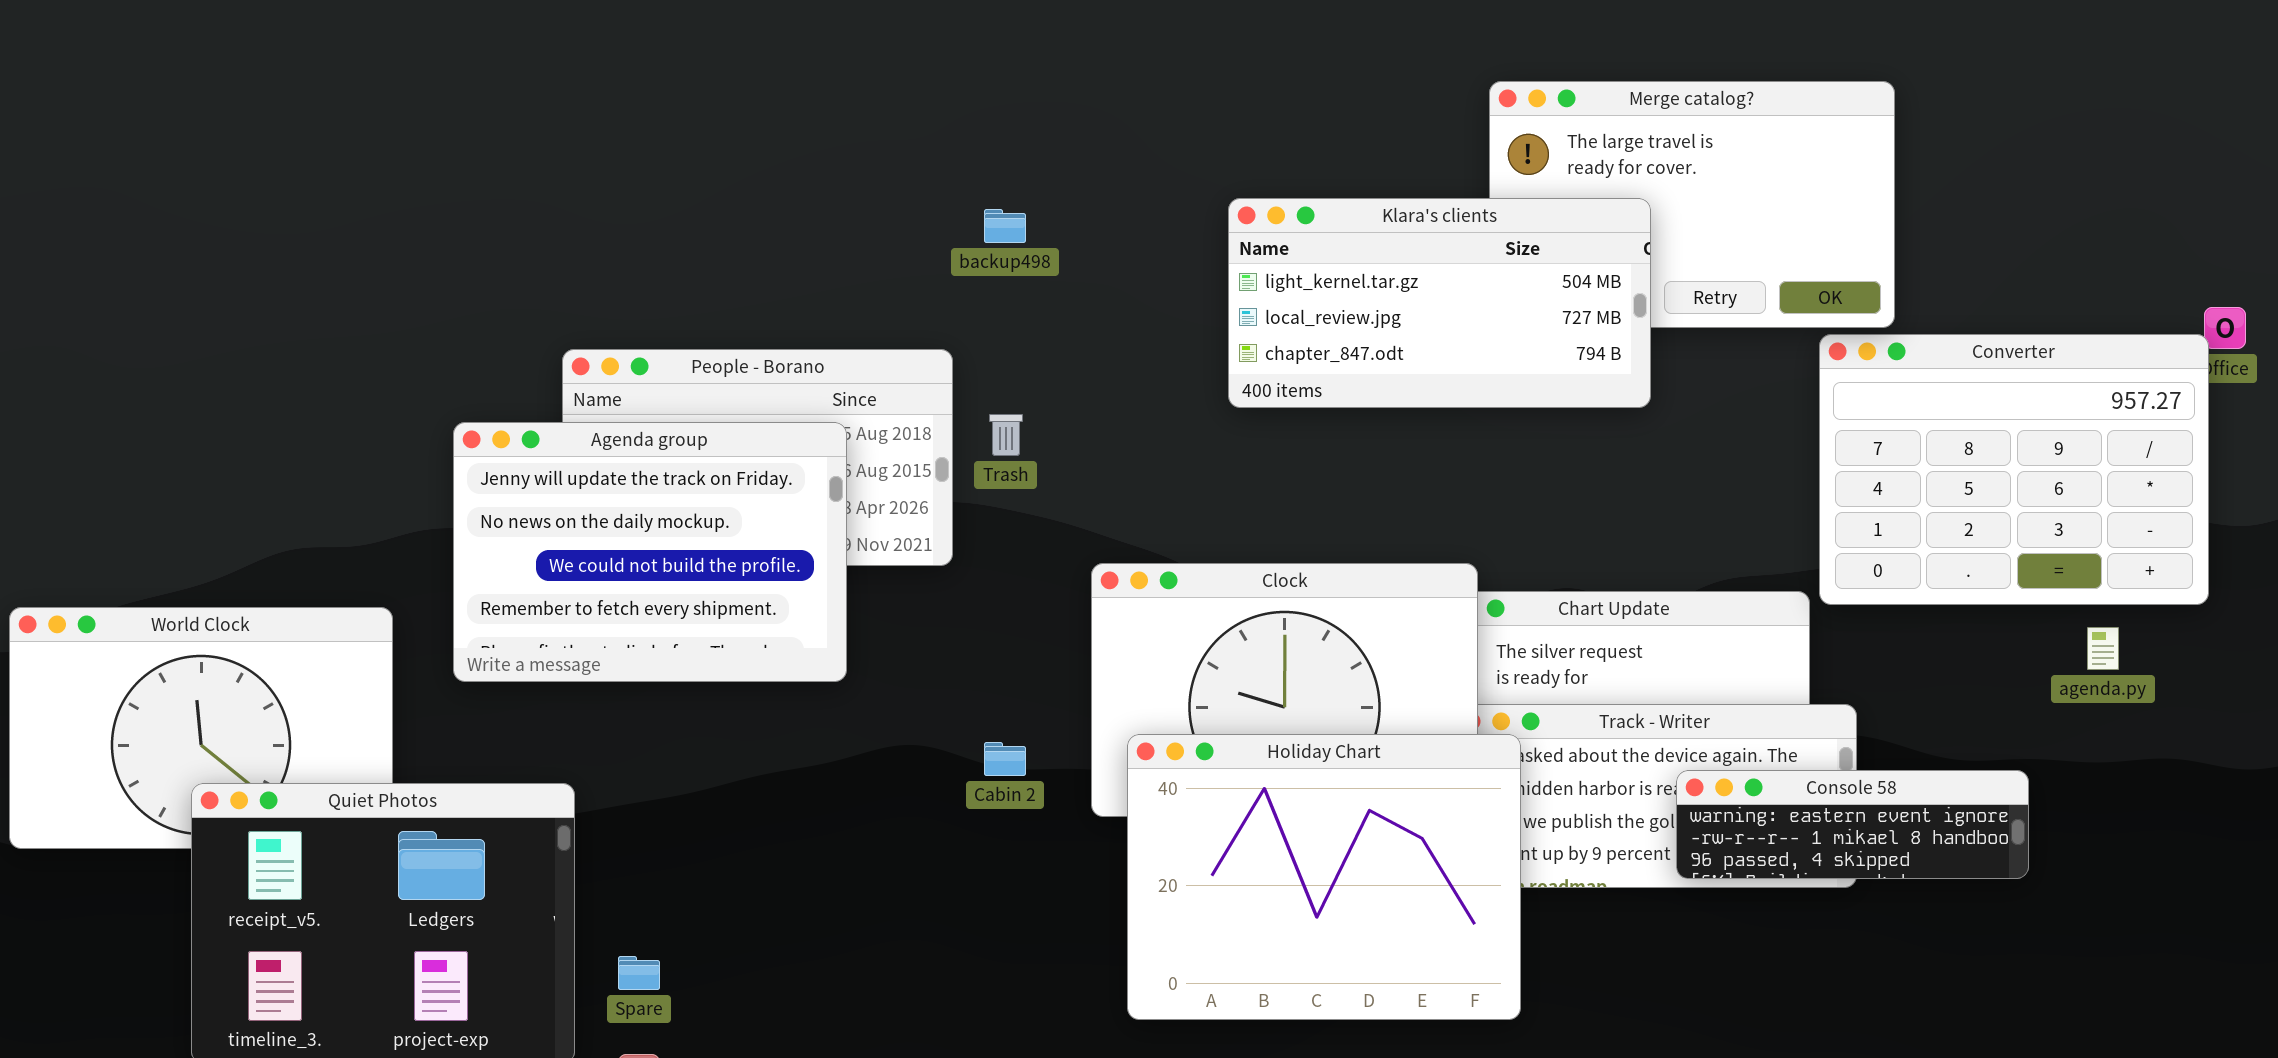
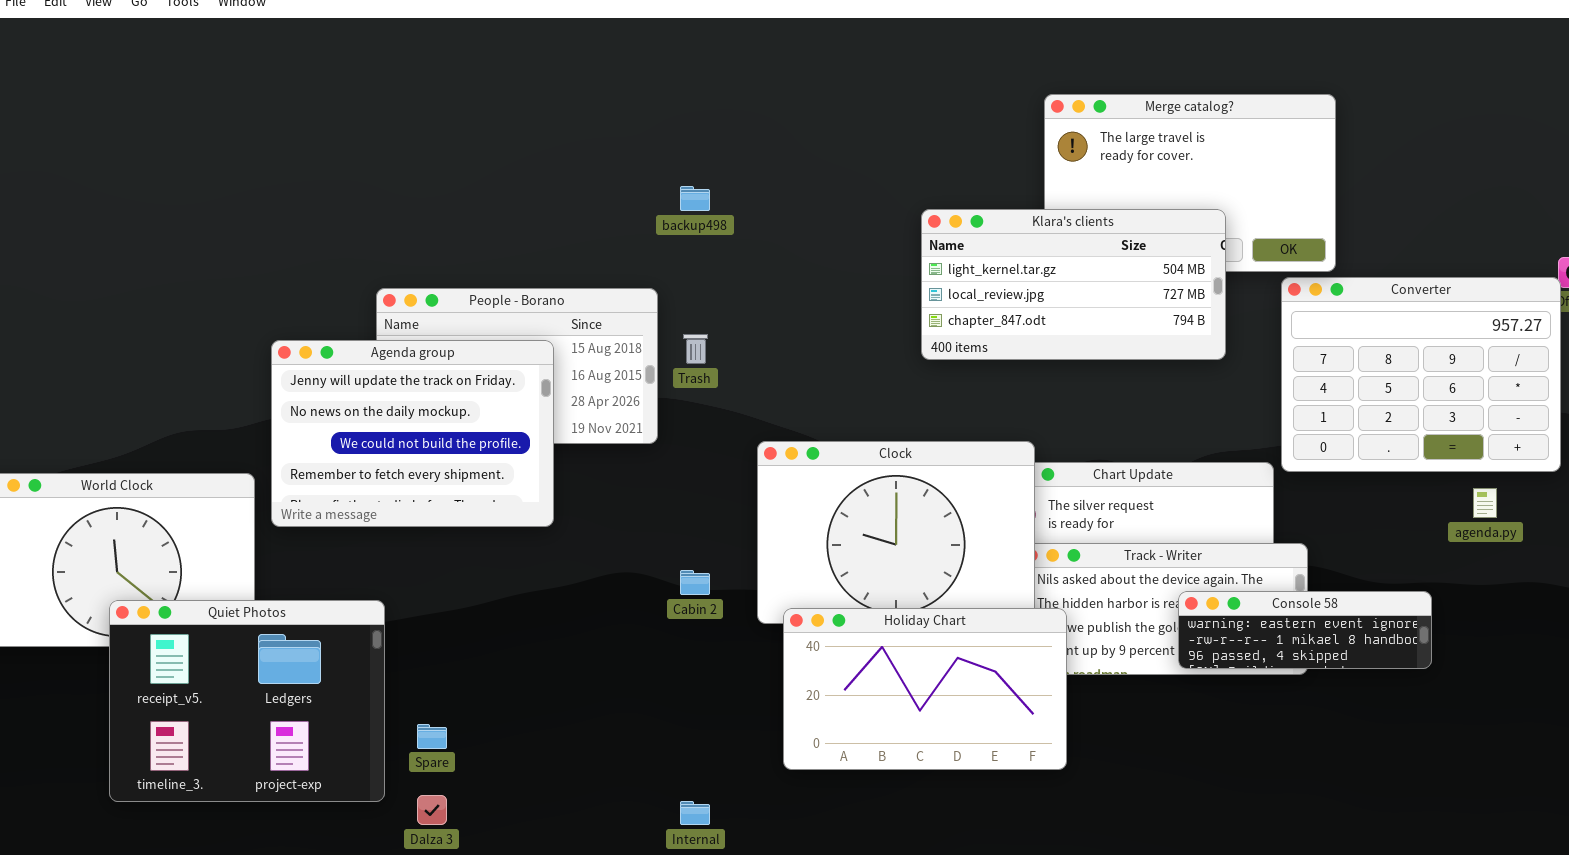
Klara's clients: [1228,198,1651,408] -> [921,209,1226,360], moved
Agenda group: [453,422,847,682] -> [271,340,554,527], moved
Holiday Chart: [1127,734,1521,1020] -> [783,608,1067,770], resized

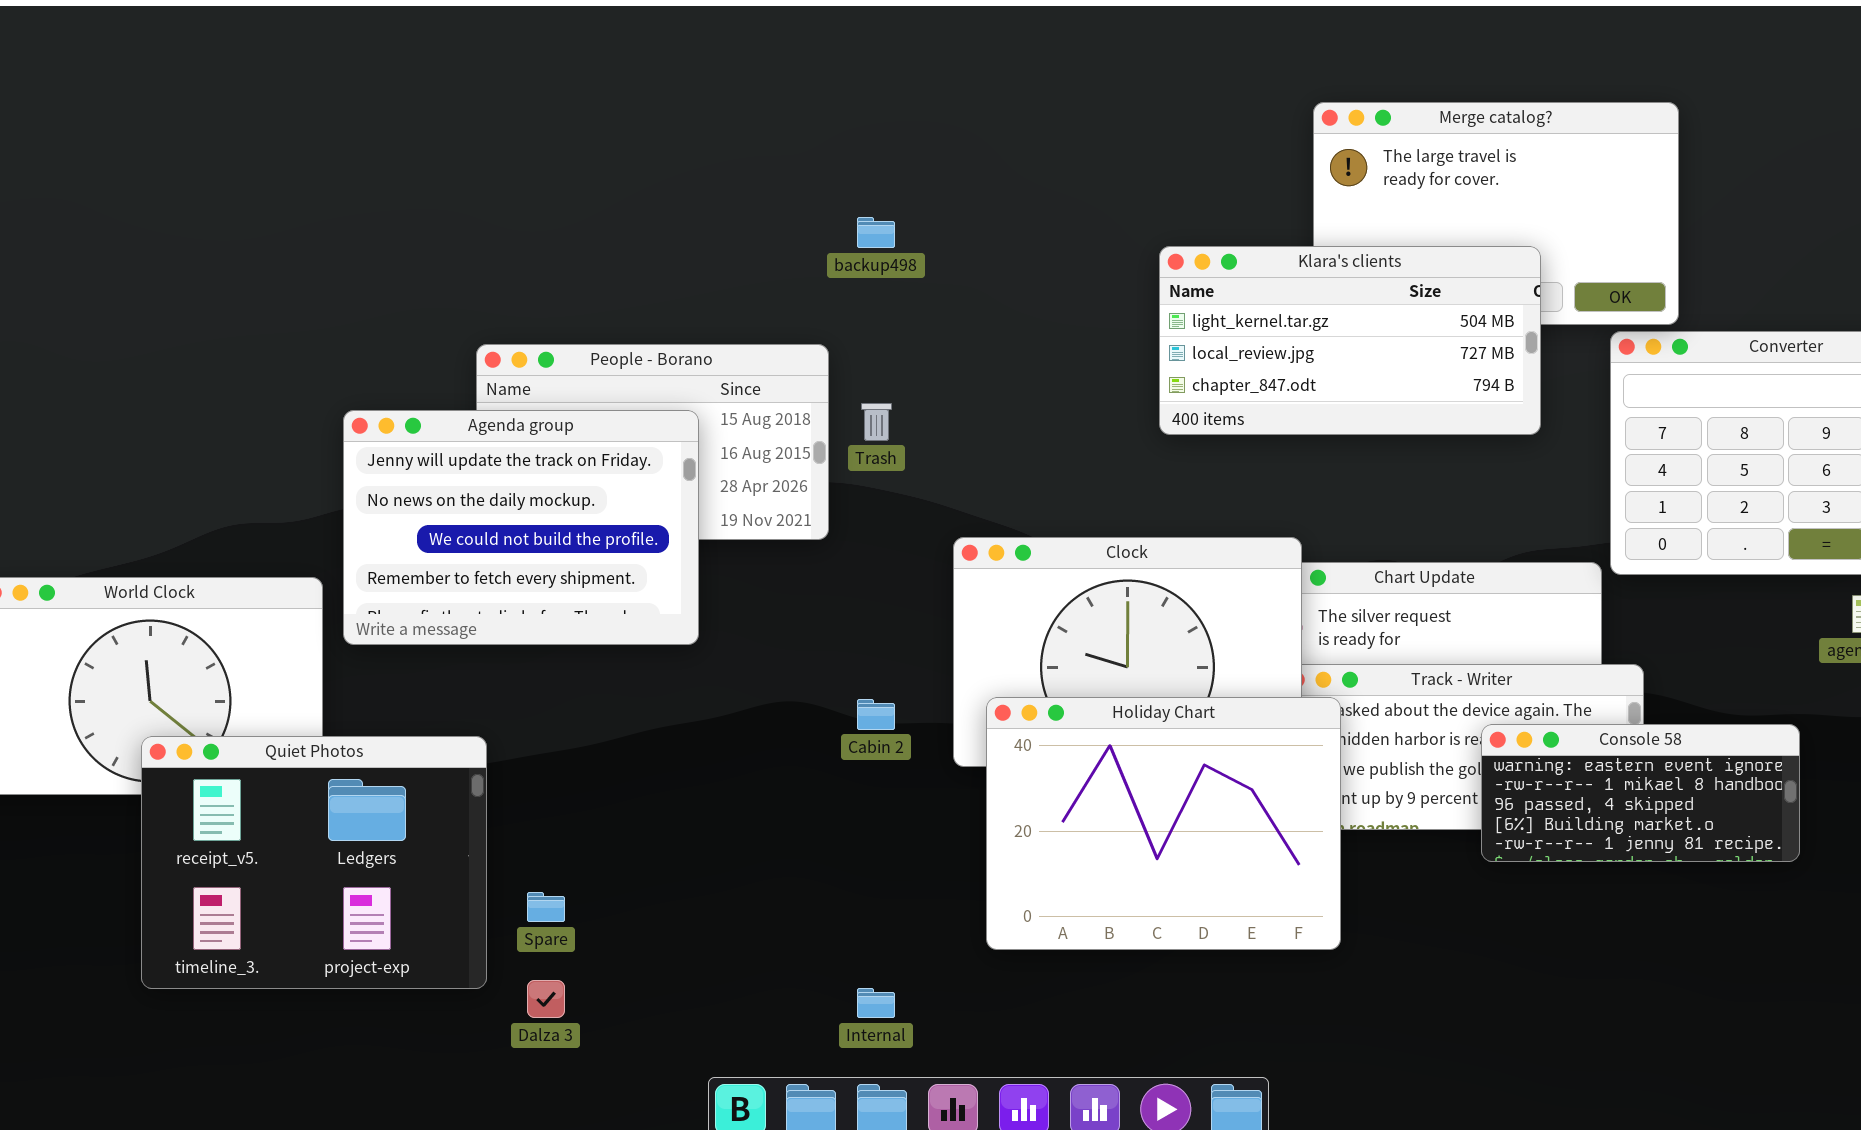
Console 58: [1178,591,1432,669] -> [1481,724,1800,862], resized
Holiday Chart: [783,608,1067,770] -> [986,697,1341,950], resized

